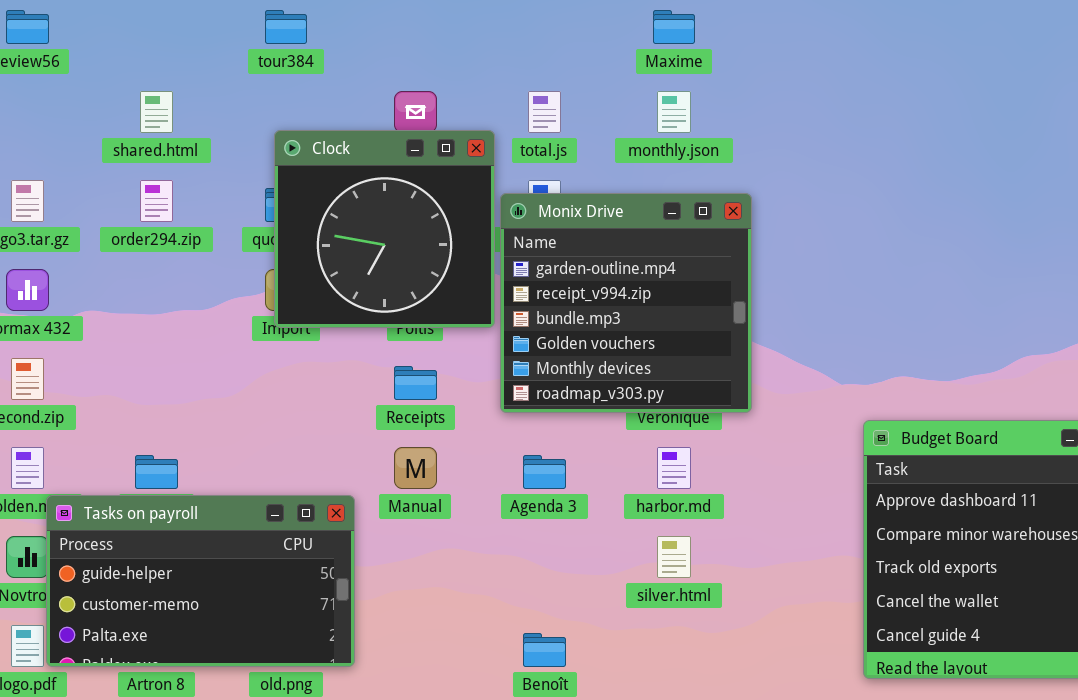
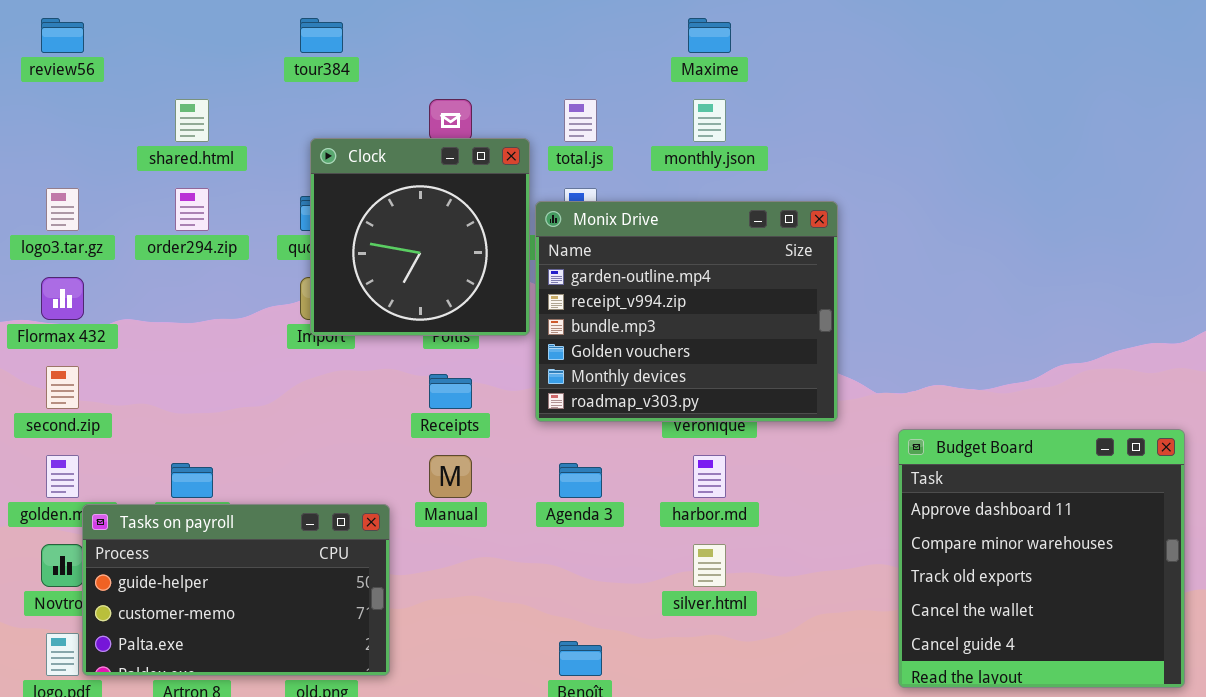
Monix Drive: [500,193,752,413] -> [535,201,838,422], resized

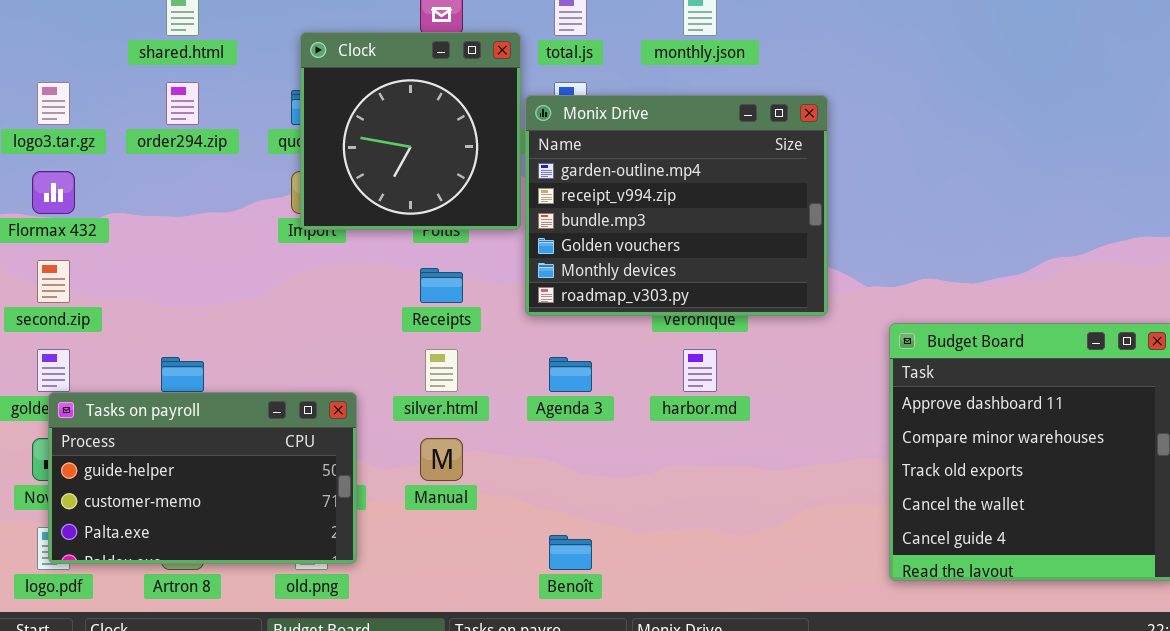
Manual: [429,455,472,498] -> [420,438,463,481], moved
Tasks on payroll: [82,504,390,676] -> [48,392,357,564], moved
silver.html: [693,544,726,587] -> [425,349,458,392], moved

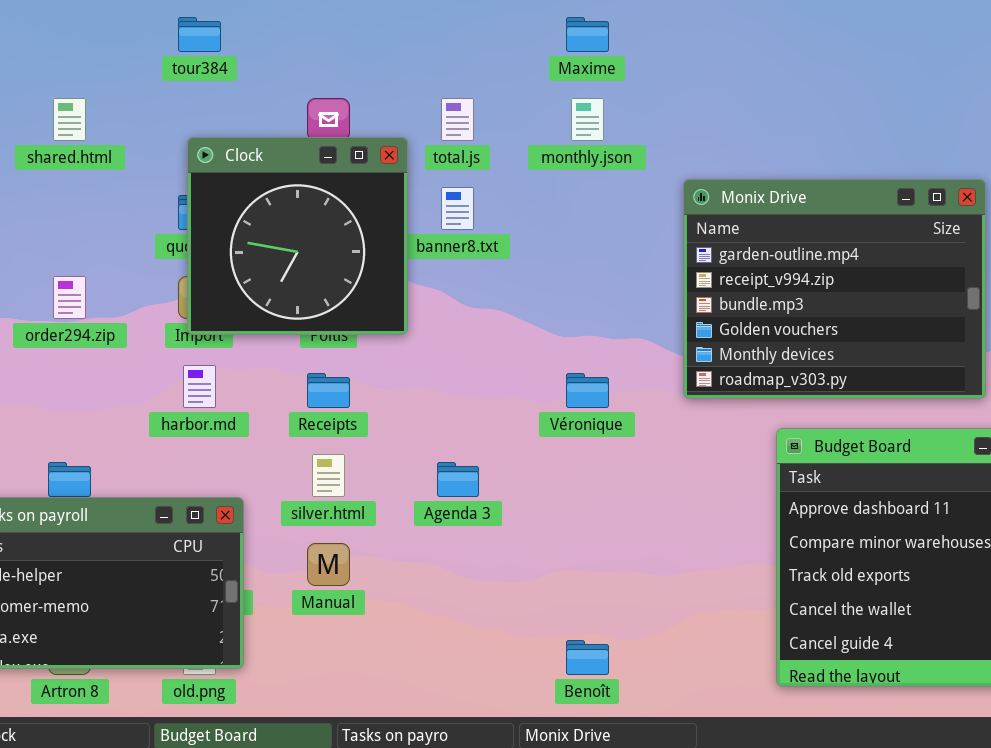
order294.zip: [166,82,199,125] -> [53,276,86,319], moved
Monix Drive: [525,95,828,316] -> [683,179,986,399], moved
harbor.md: [683,349,717,392] -> [183,365,216,408], moved
Benoît: [549,535,592,570] -> [566,640,609,675], moved

